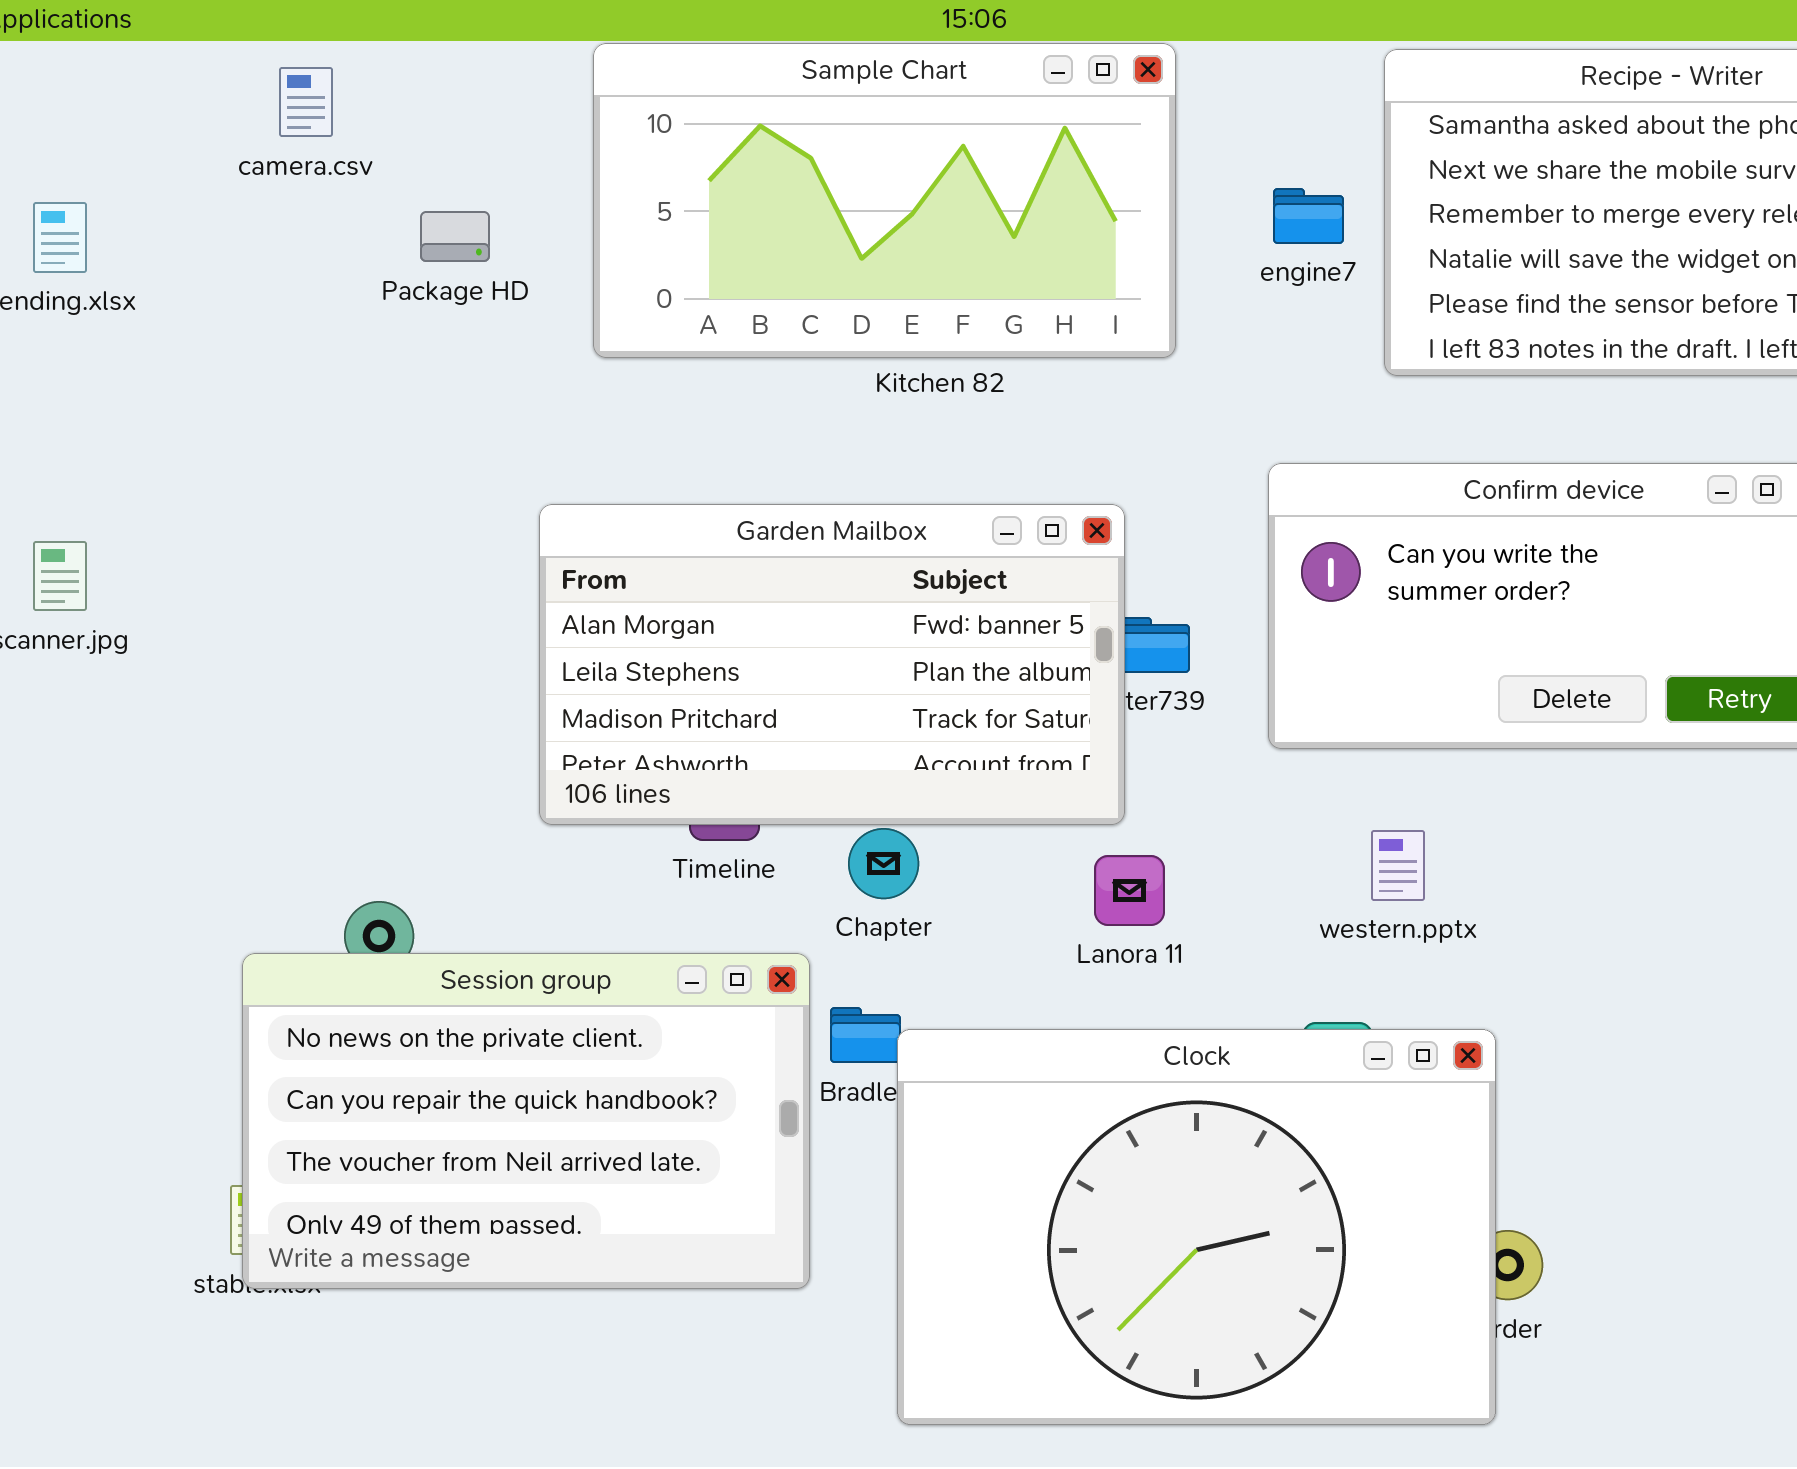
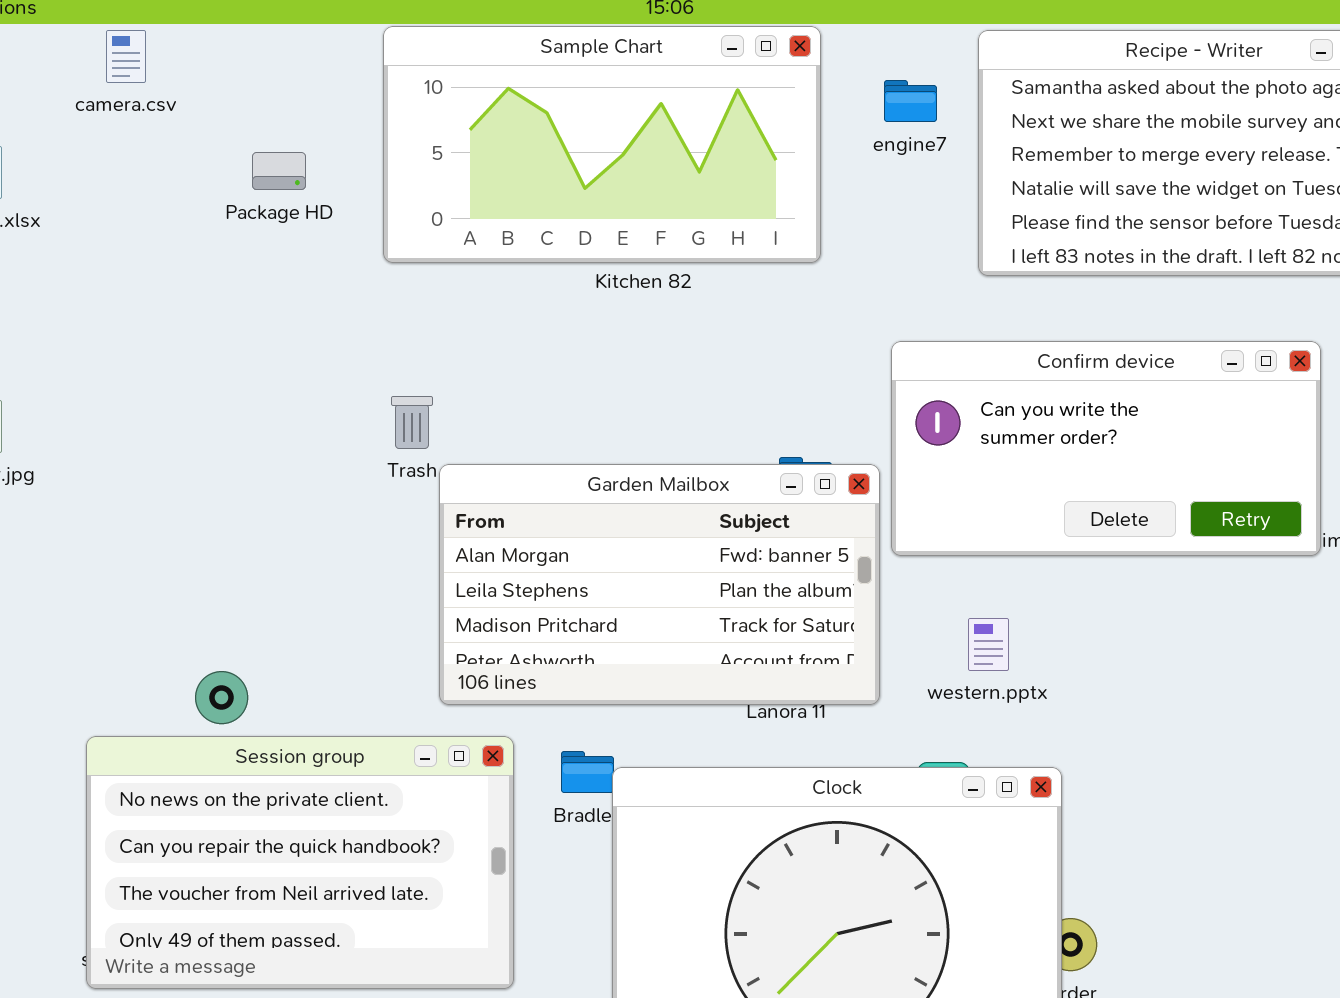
camera.csv: [279,67,333,137] -> [106,30,146,83], moved
engine7: [1273,188,1344,244] -> [884,80,937,122], moved
Garden Mailbox: [539,504,1125,825] -> [439,464,880,705], moved
Session group: [242,953,810,1289] -> [86,736,514,989], moved

